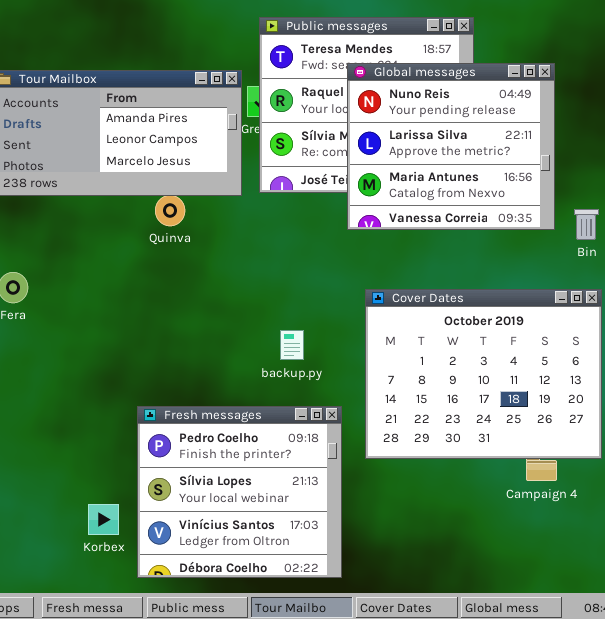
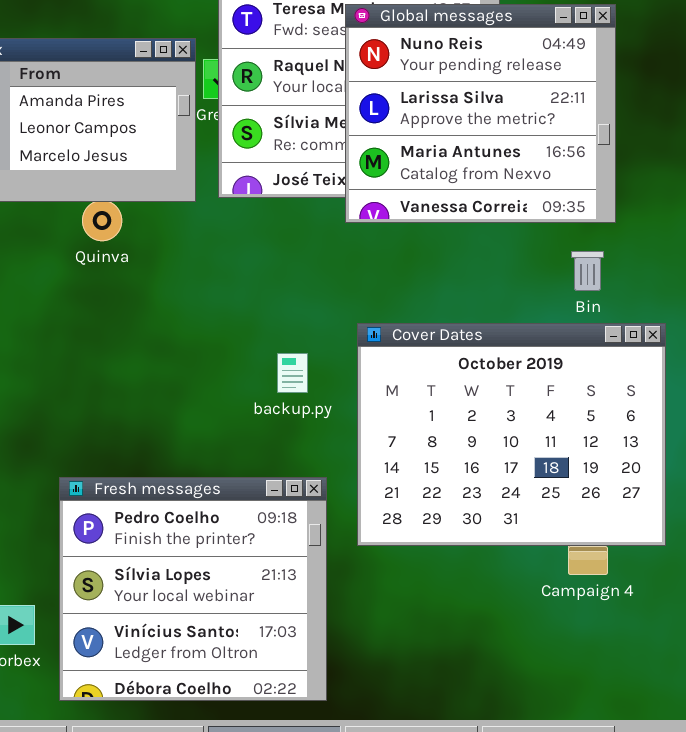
Global messages: [347,63,555,230] -> [345,4,616,223], moved
Bin: [574,209,599,240] -> [571,251,604,291], moved
backup.py: [280,330,304,360] -> [277,353,308,393], moved

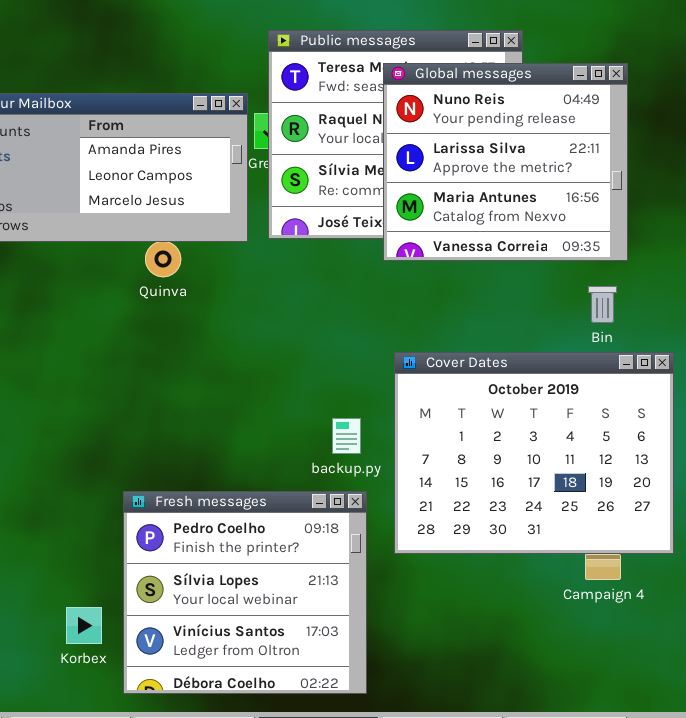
backup.py: [277,353,308,393] -> [332,418,361,454], moved

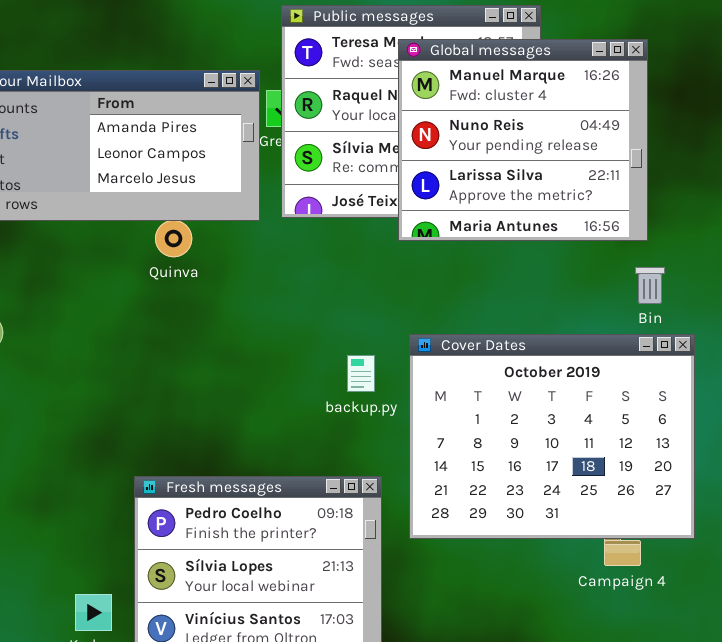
Global messages: [383,63,628,261] -> [398,39,648,241], scrolled up 1 row
Bin: [588,286,617,323] -> [635,267,665,304], moved
backup.py: [332,418,361,454] -> [347,355,375,392], moved

